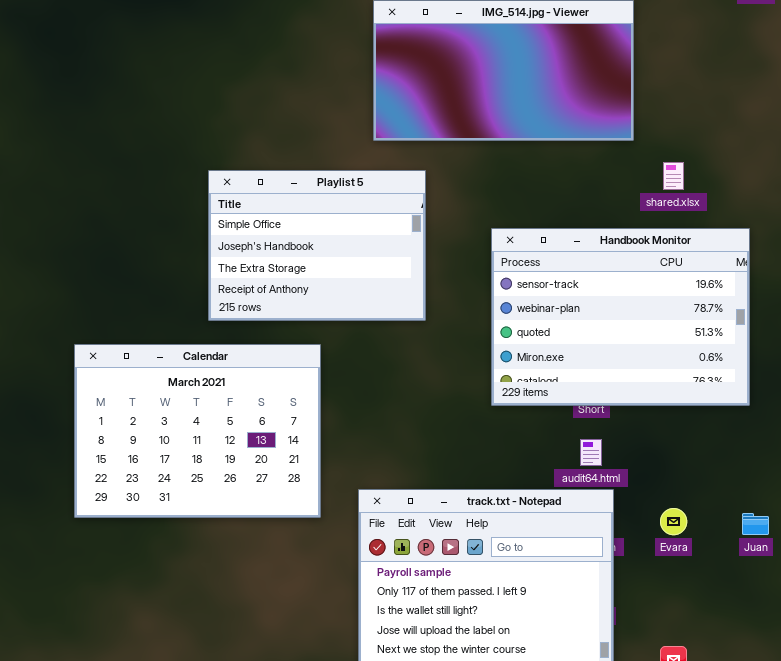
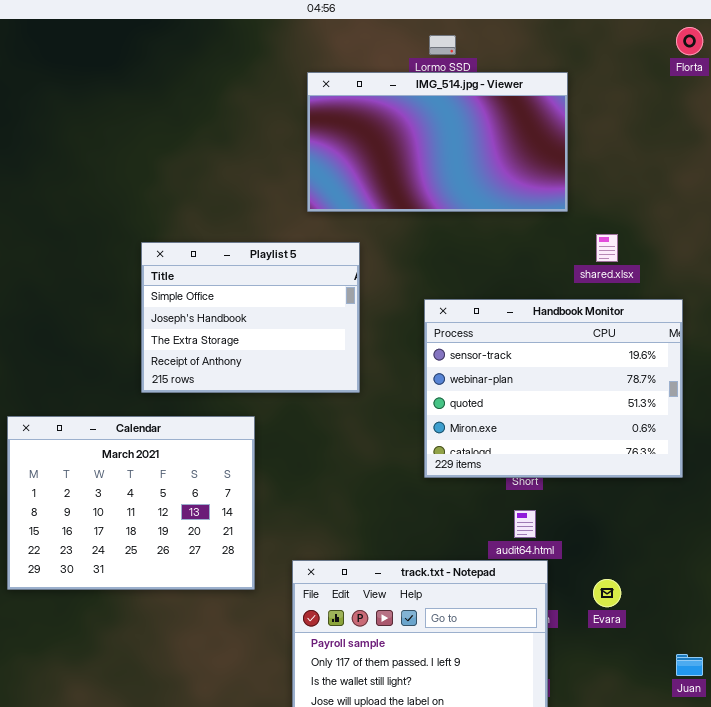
Juan: [742,513,769,535] -> [676,654,703,676], moved

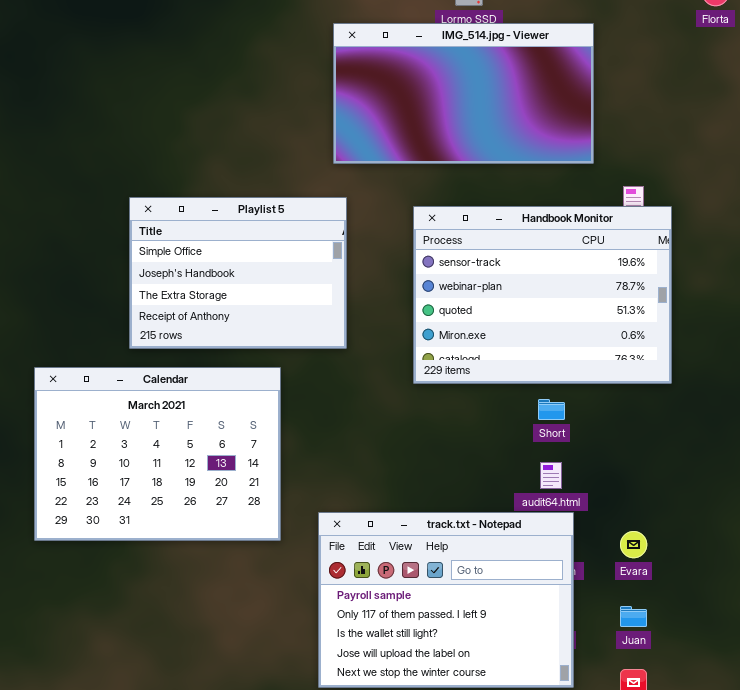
Playlist 5: [141,242,360,393] -> [129,197,347,349], moved
Handbook Monitor: [424,299,683,478] -> [413,206,672,384], moved
Juan: [676,654,703,676] -> [620,606,647,627], moved

